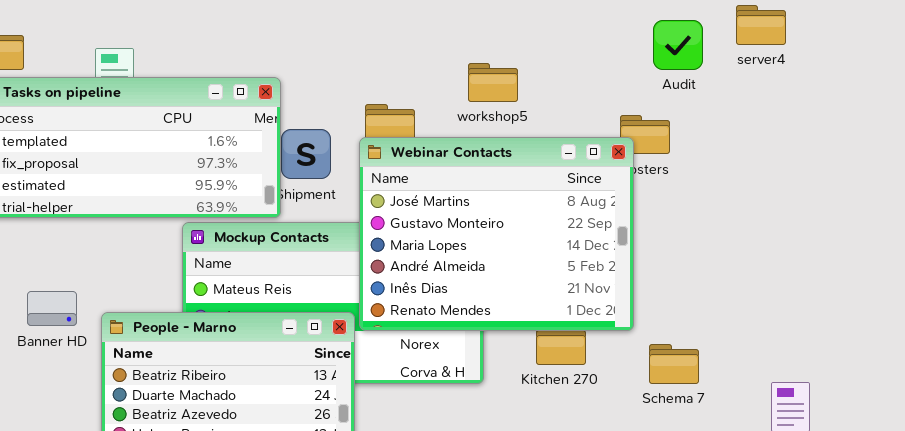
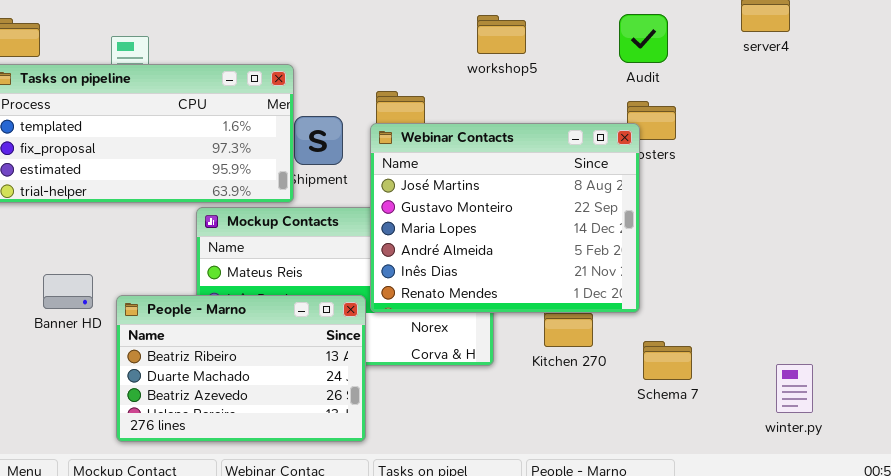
Audit: [653,20,703,70] -> [619,14,668,63], moved
workshop5: [468,63,518,102] -> [477,15,526,54], moved
Schema 7: [649,344,699,384] -> [643,341,692,380], moved

